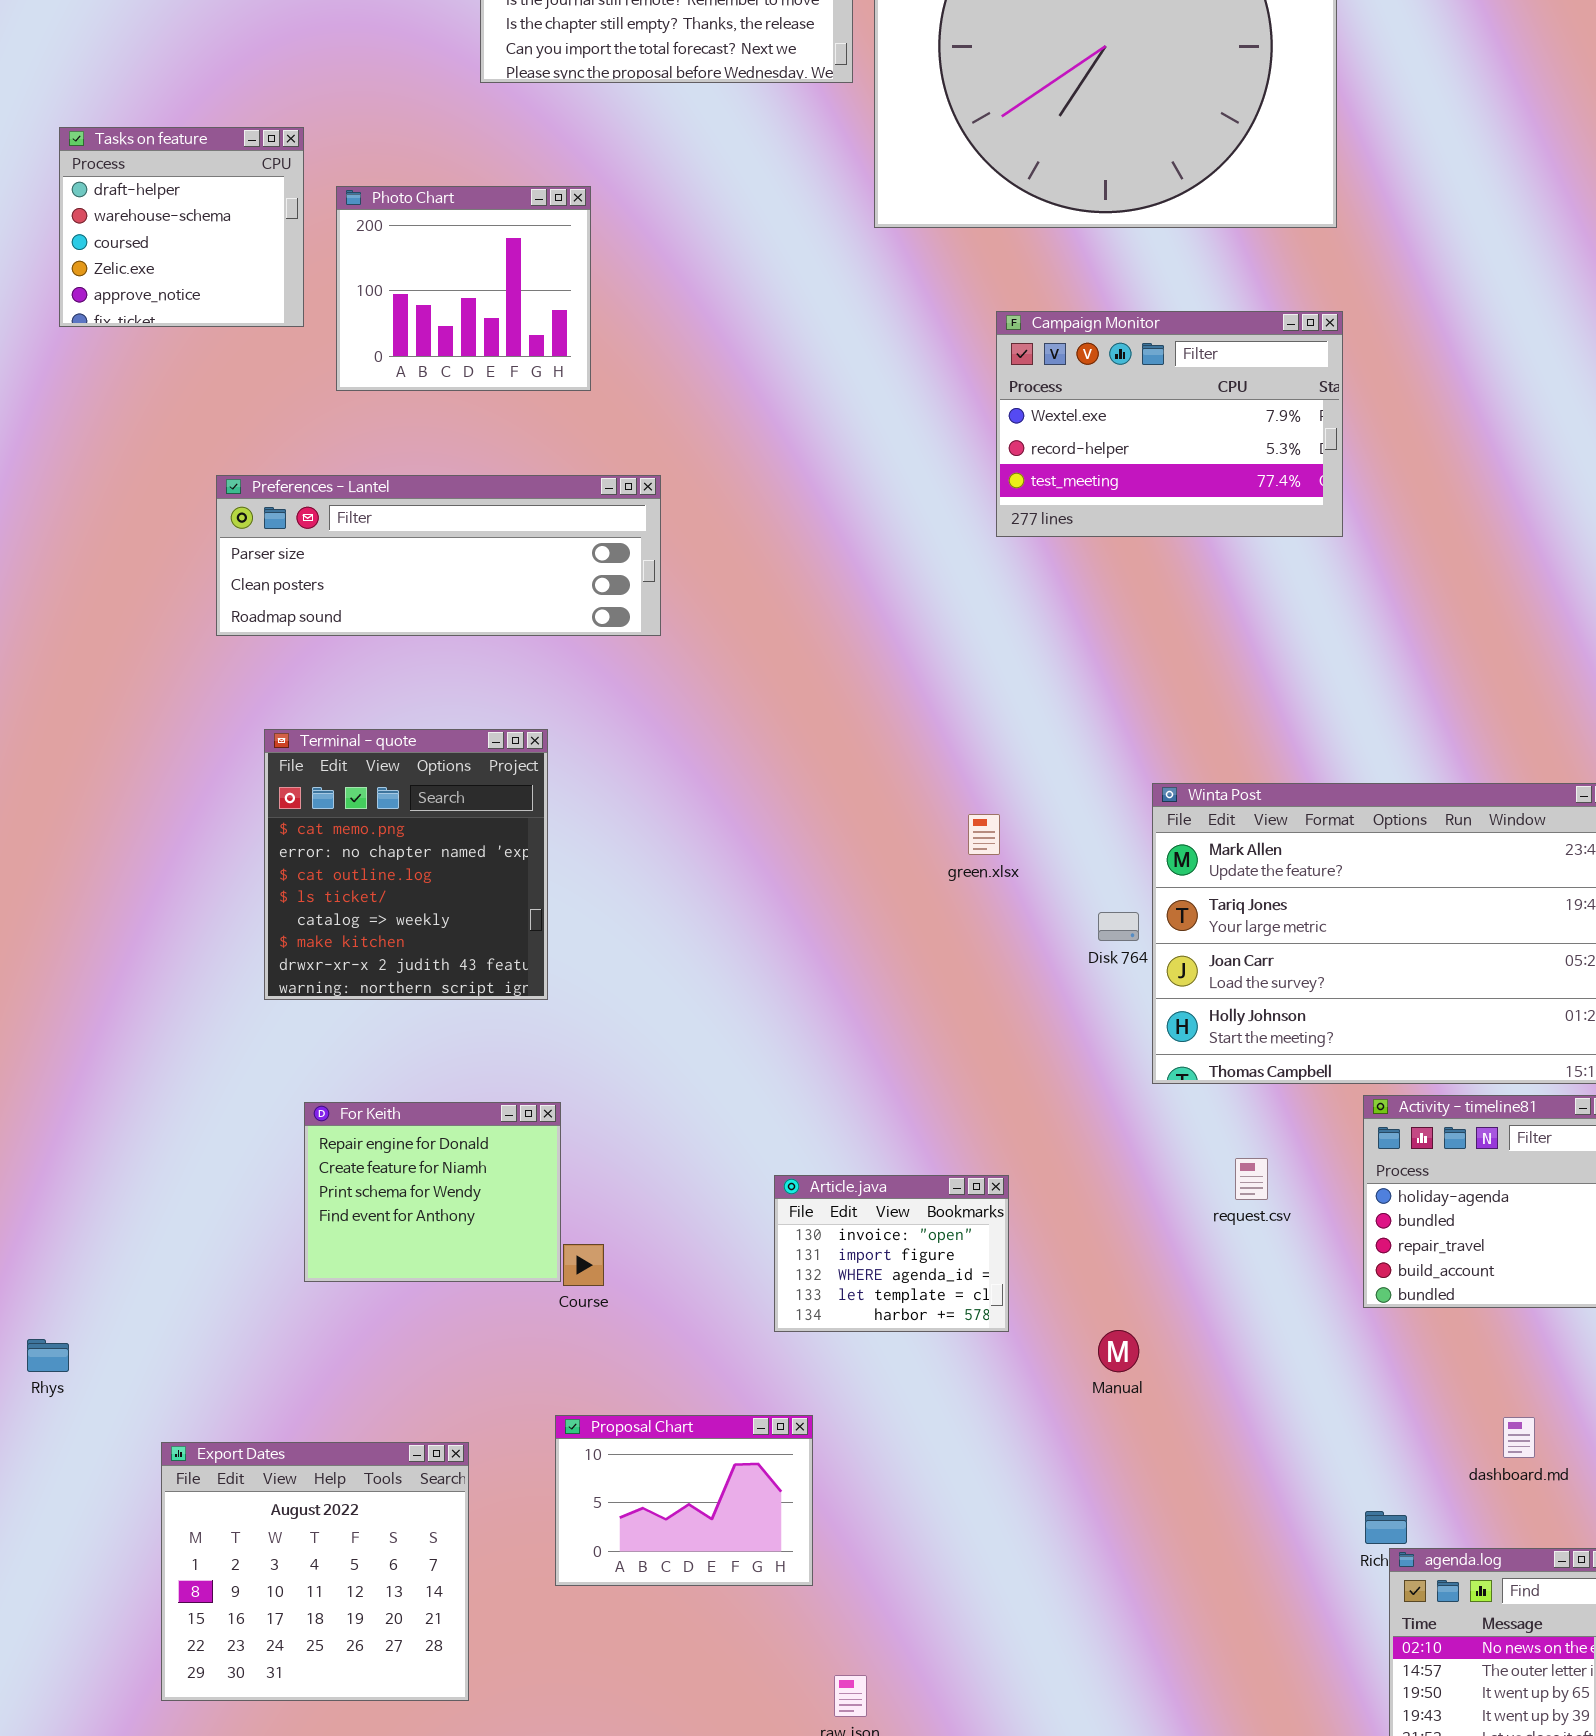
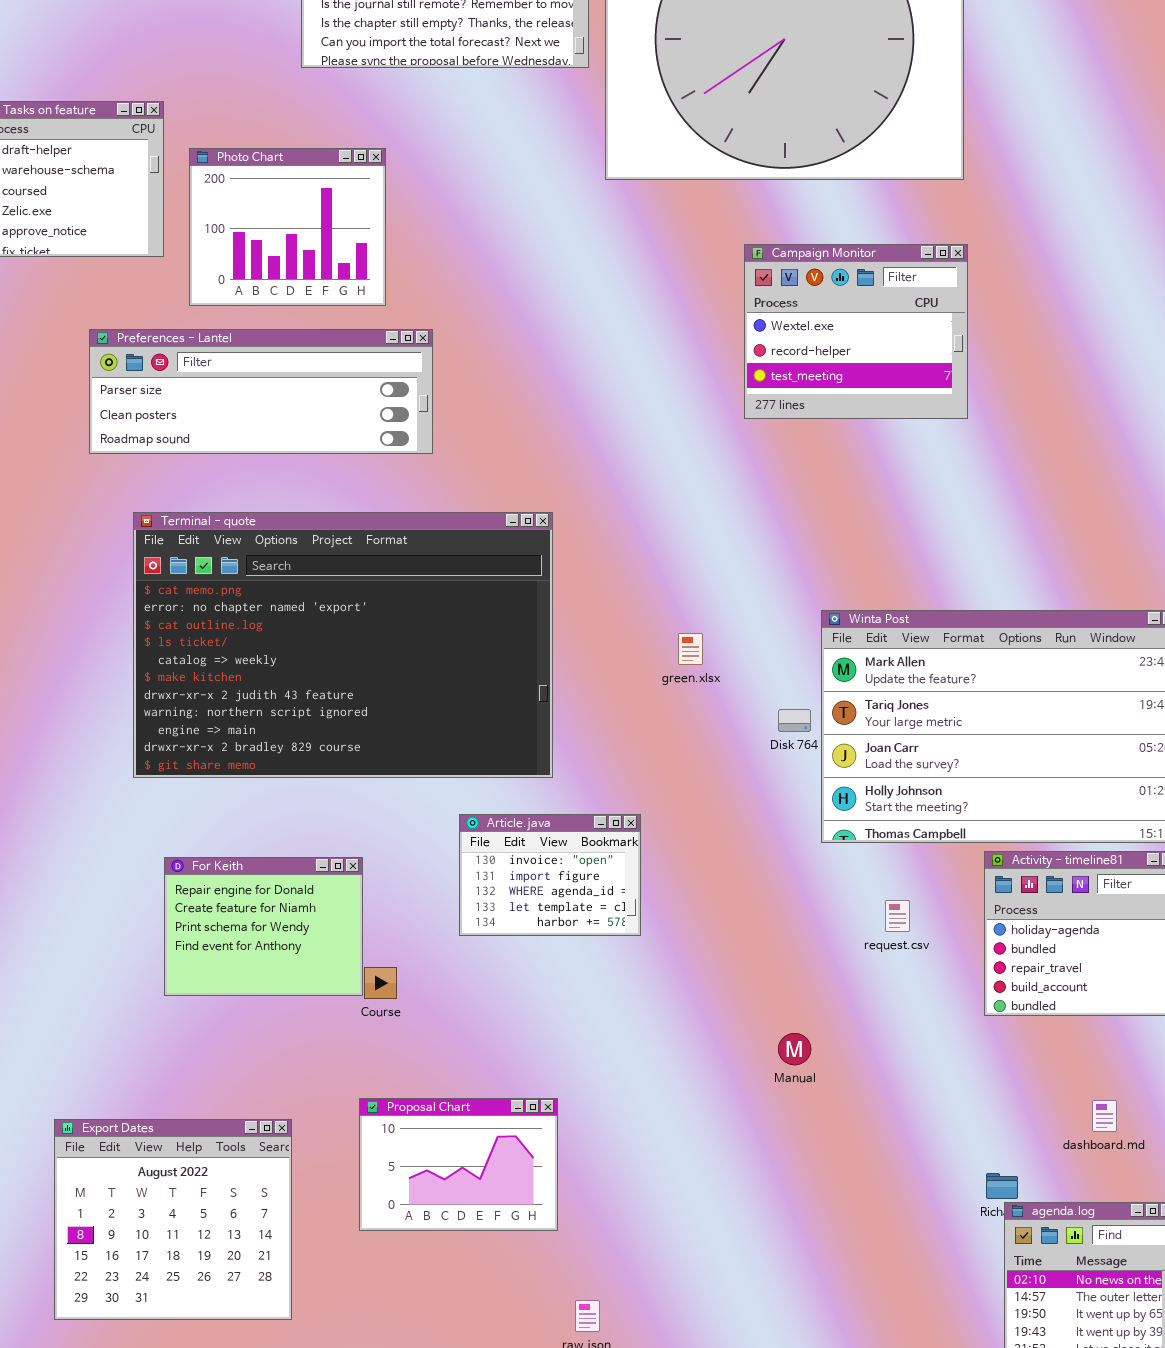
Campaign Monitor: [996,311,1343,537] -> [744,244,968,419], resized
Preferences - Lantel: [216,475,661,636] -> [89,329,433,454], moved
Terminal - quote: [264,729,548,1000] -> [133,512,553,778], resized
Article.java: [774,1175,1009,1332] -> [459,814,641,936], moved

